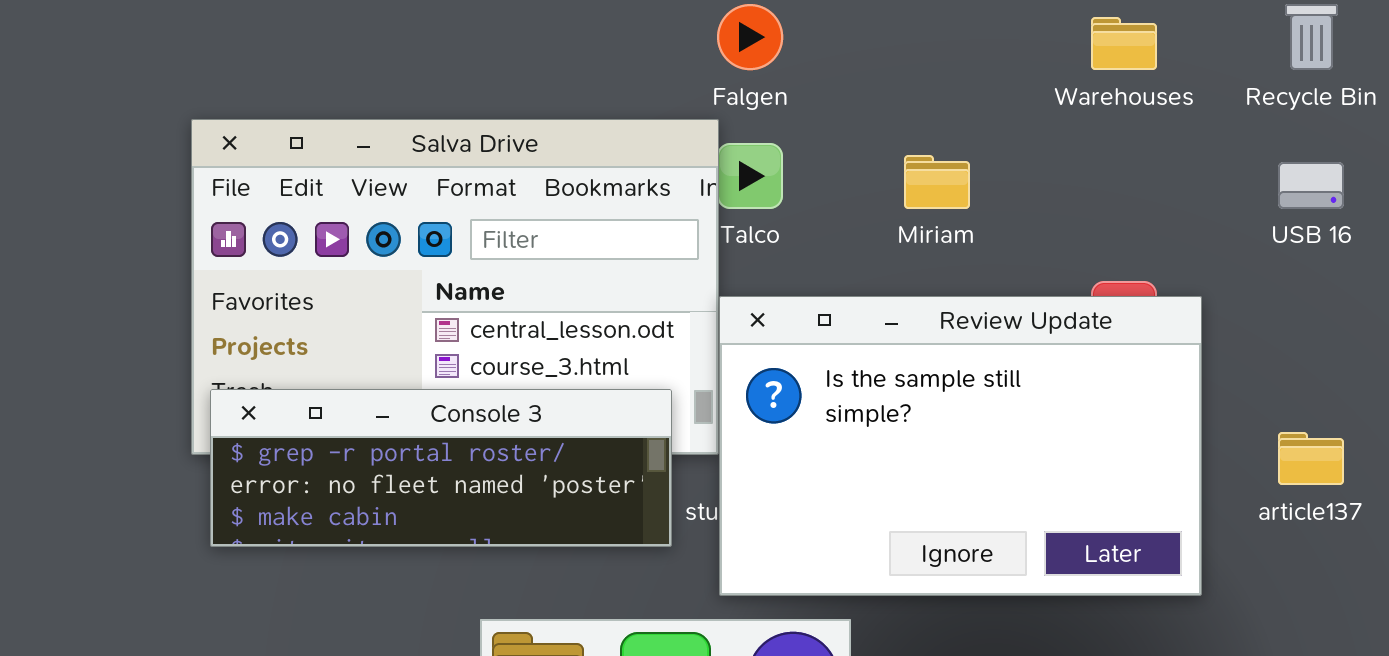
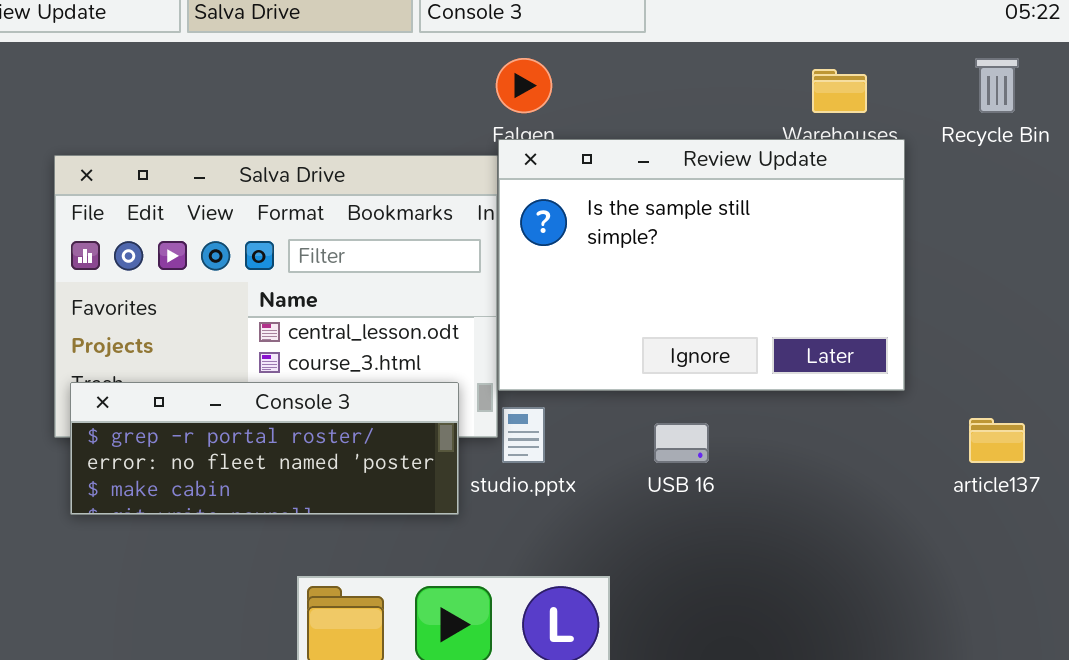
USB 16: [1278,162,1344,209] -> [654,423,709,463], moved
Review Update: [719,296,1202,596] -> [498,139,905,391], moved

